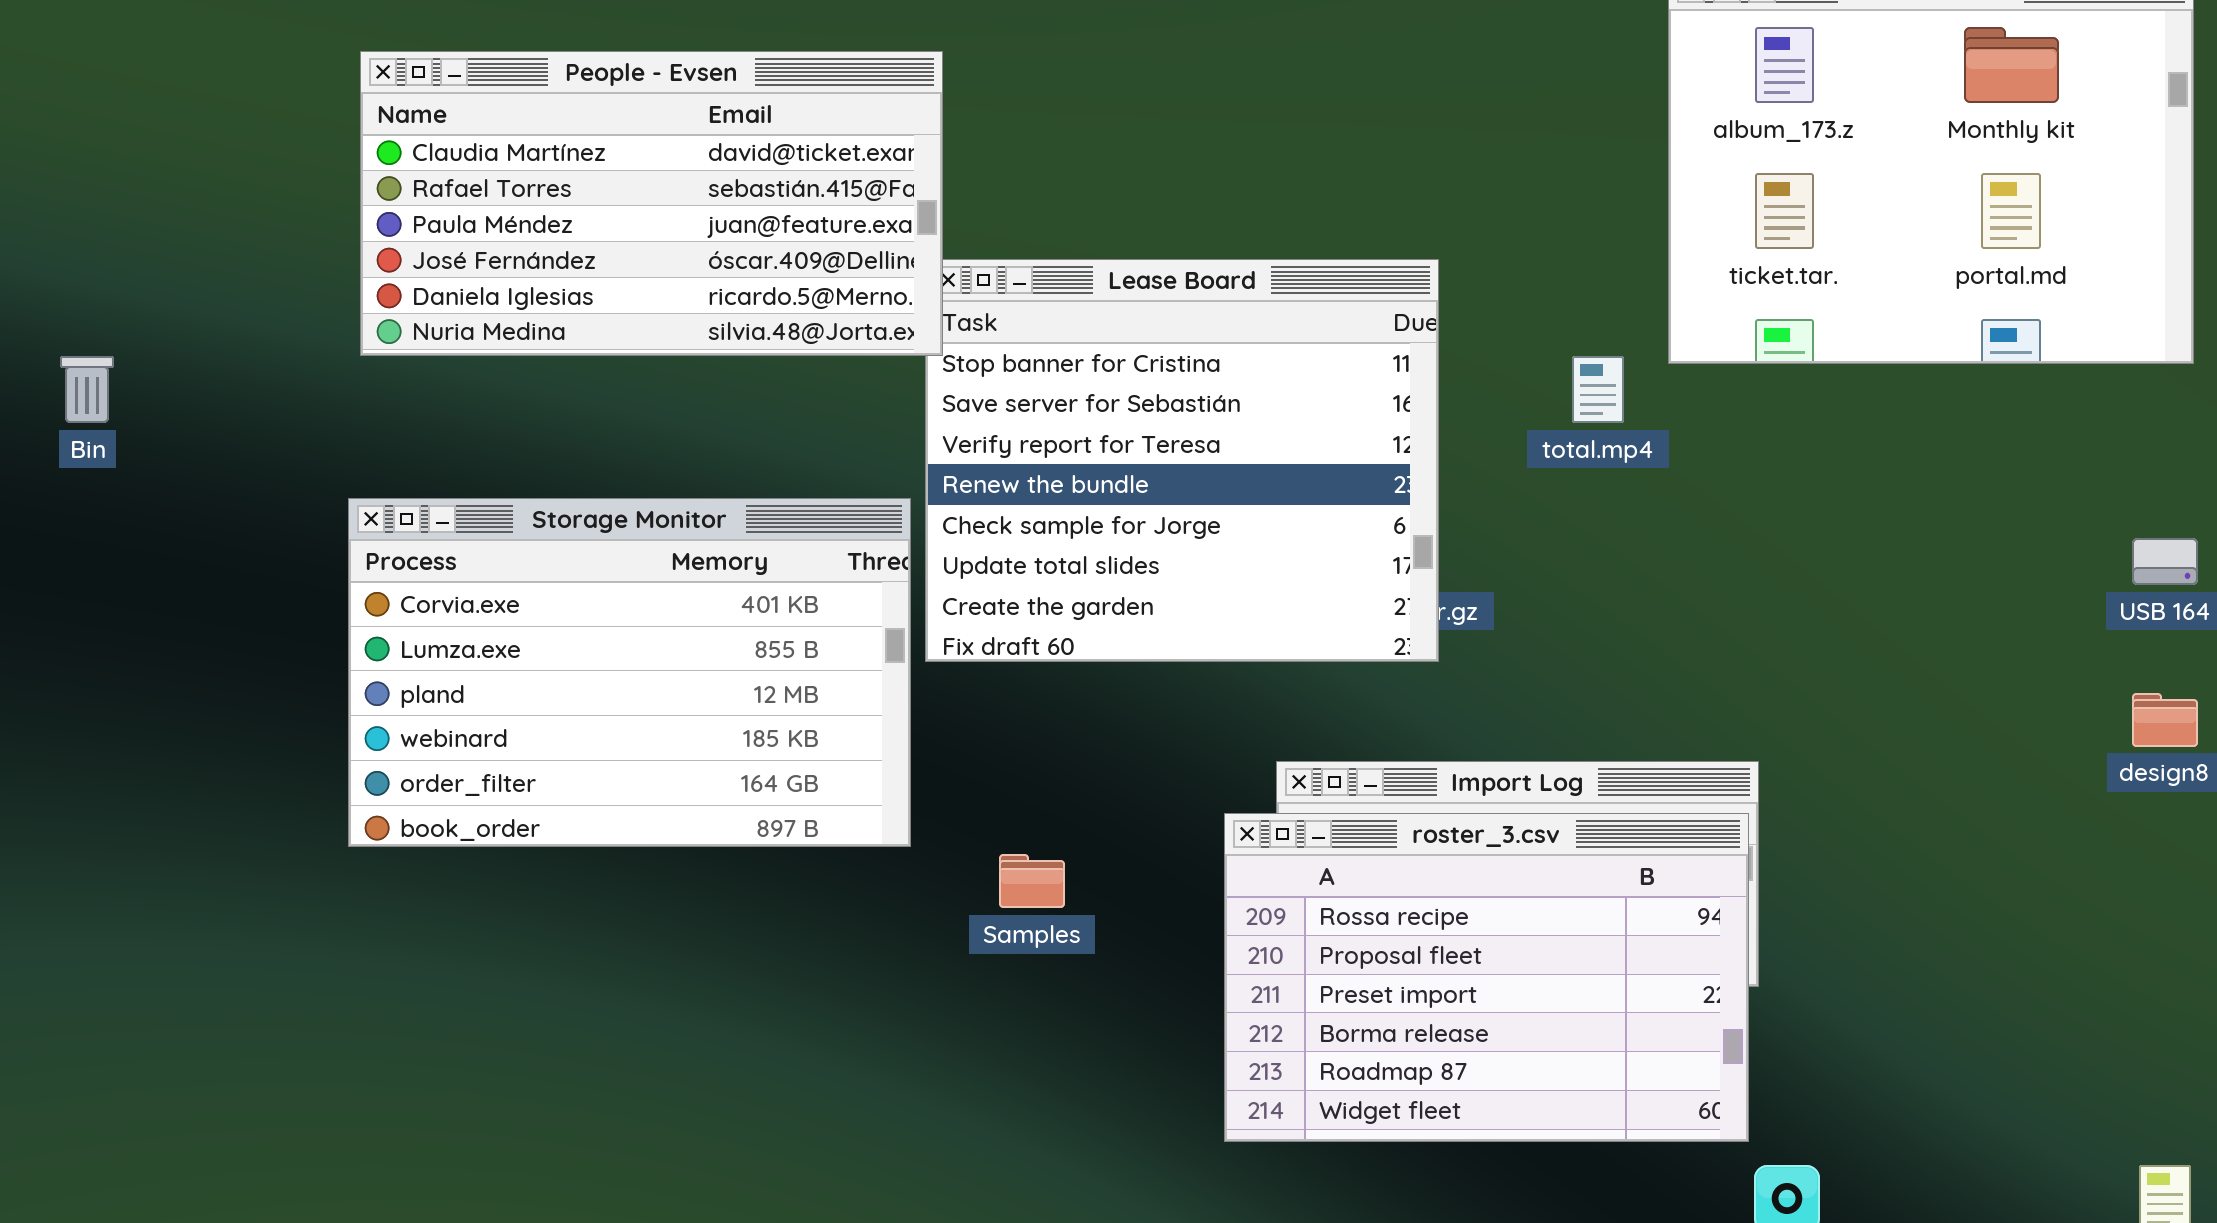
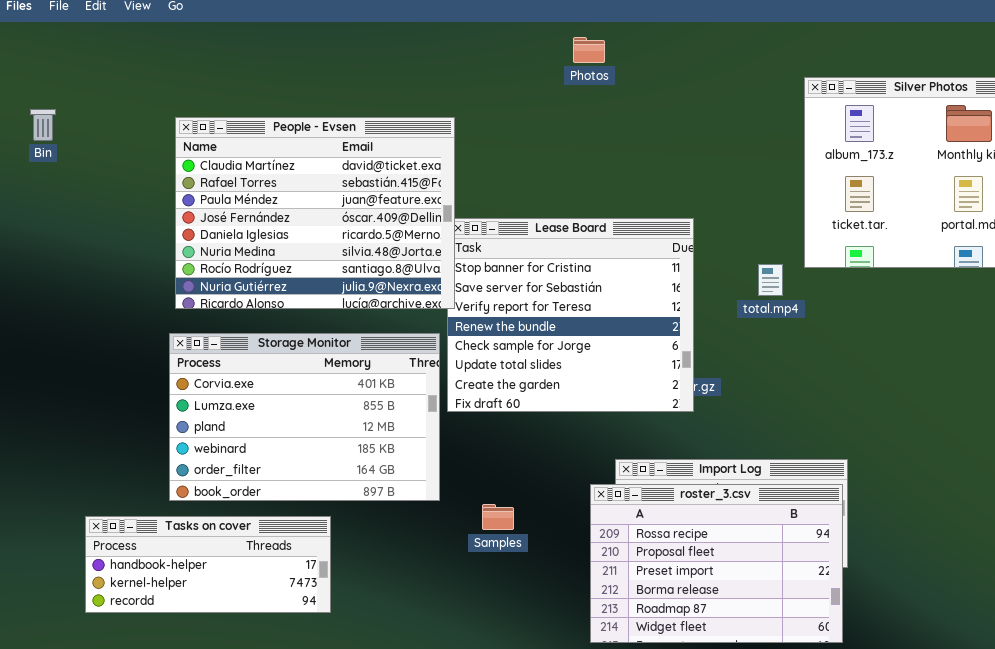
People - Evsen: [360,51,943,356] -> [175,117,455,309], resized
Bin: [60,356,114,423] -> [30,109,56,141], moved
Tasks on cover: none -> [85,516,331,613], opened

